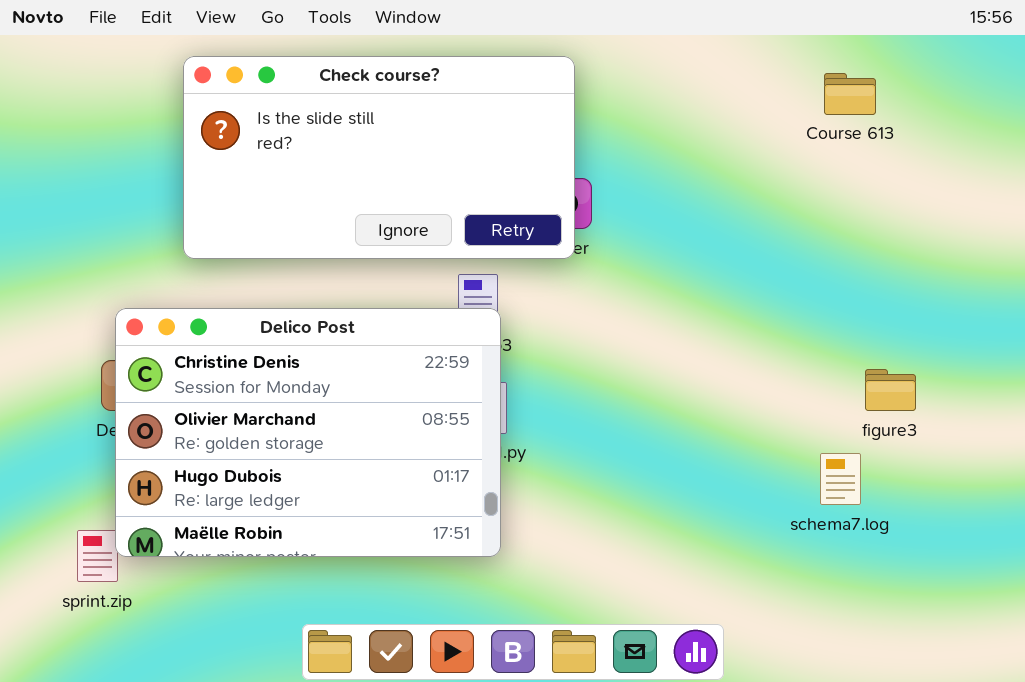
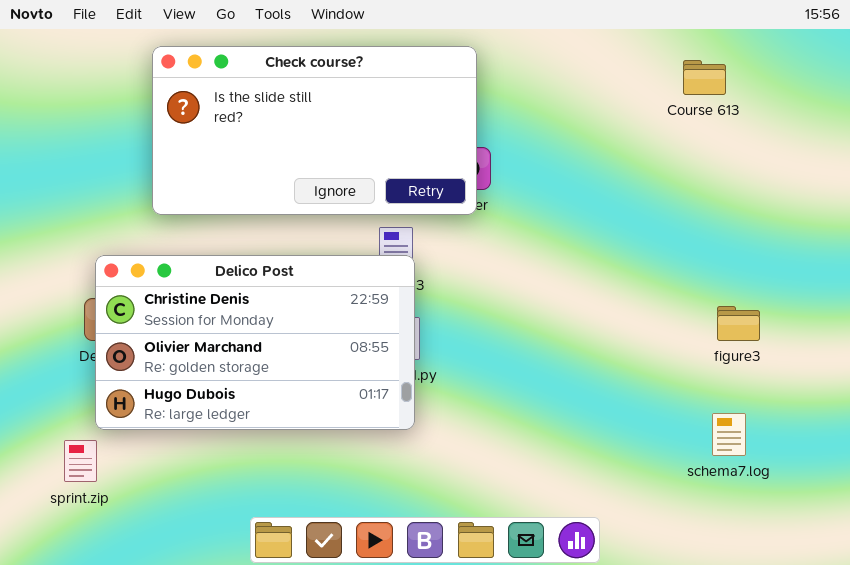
Delico Post: [115,308,501,557] -> [95,255,415,430], resized
schema7.log: [820,453,861,505] -> [712,413,746,456], moved

